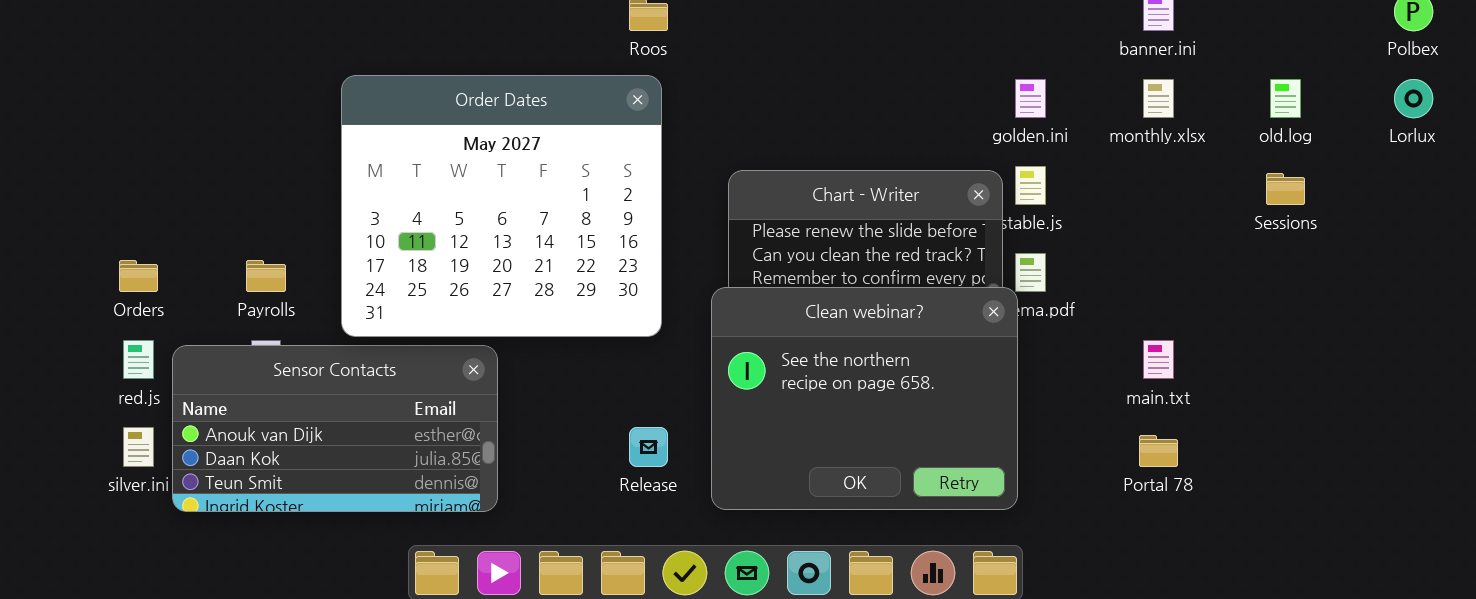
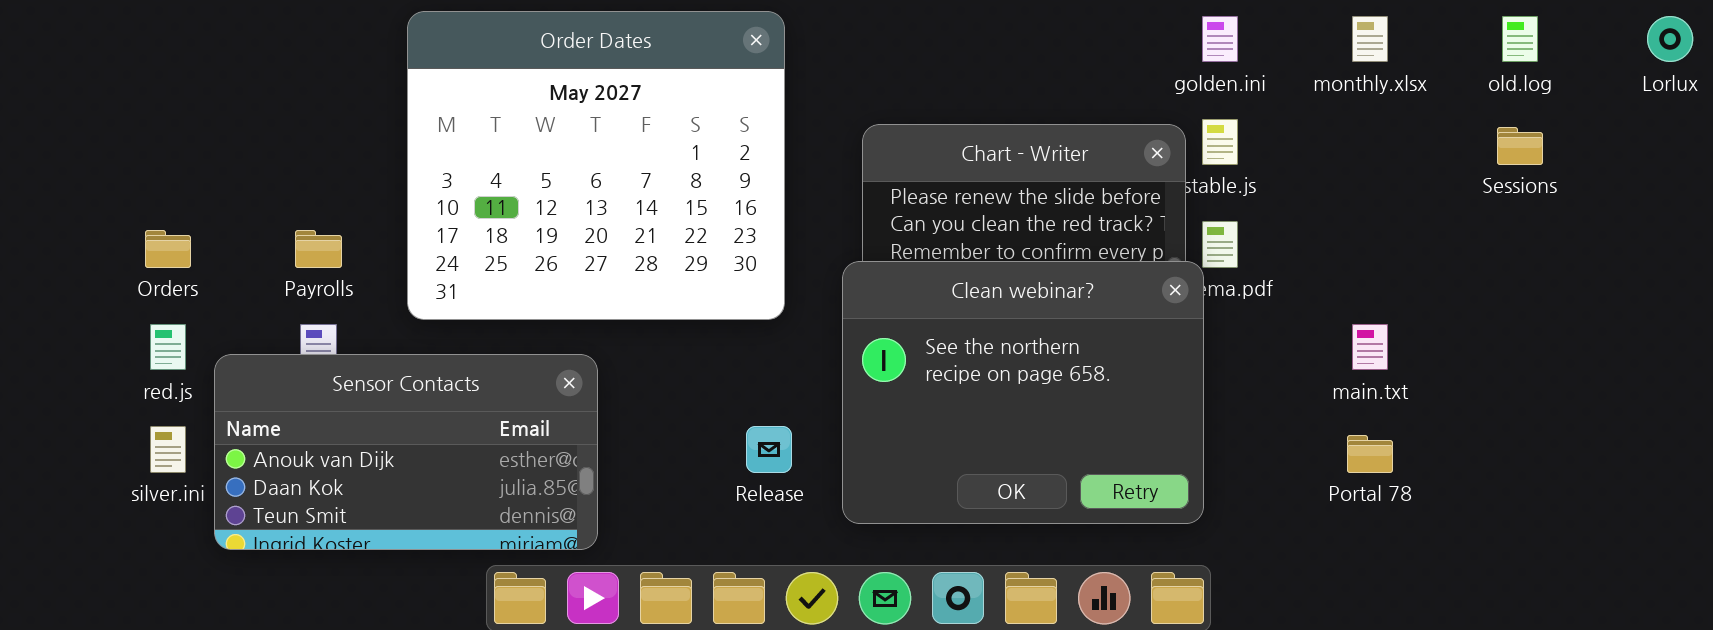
Sensor Contacts: [172,345,498,512] -> [214,354,598,550], moved

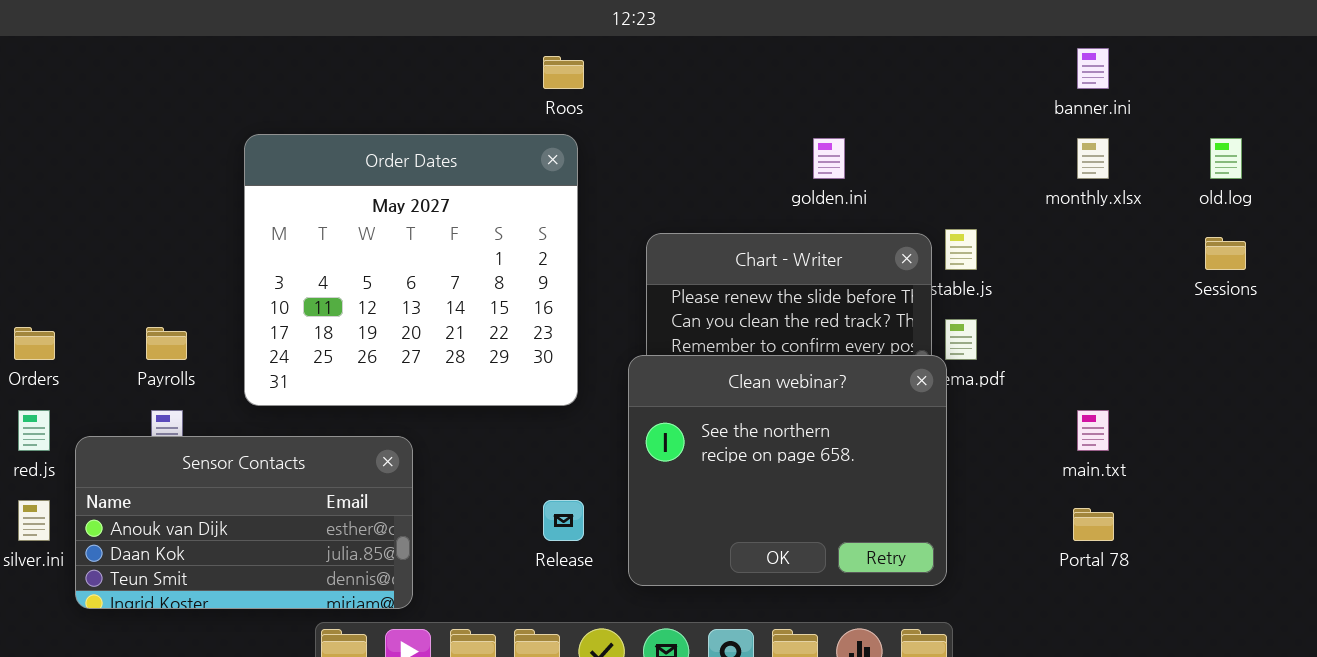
golden.ini: [1202,16,1238,62] -> [813,138,845,179], moved

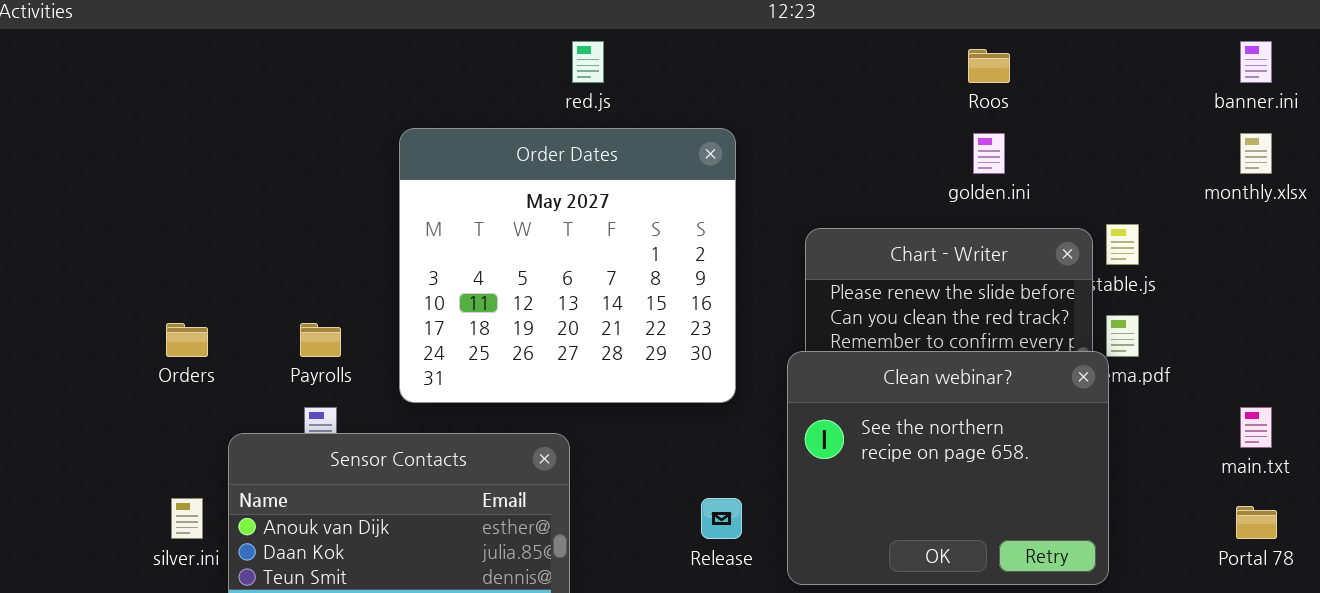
Roos: [543,56,584,89] -> [968,49,1010,83], moved
red.js: [18,410,50,451] -> [572,41,604,83], moved

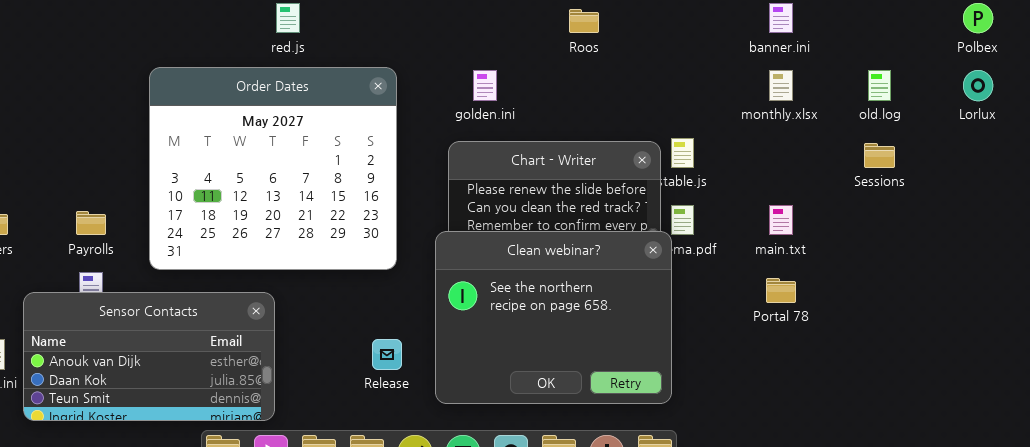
golden.ini: [973,133,1005,174] -> [473,70,497,101], moved
main.txt: [1240,407,1272,448] -> [769,205,793,235], moved
Portal 78: [1236,506,1277,539] -> [766,278,796,303], moved

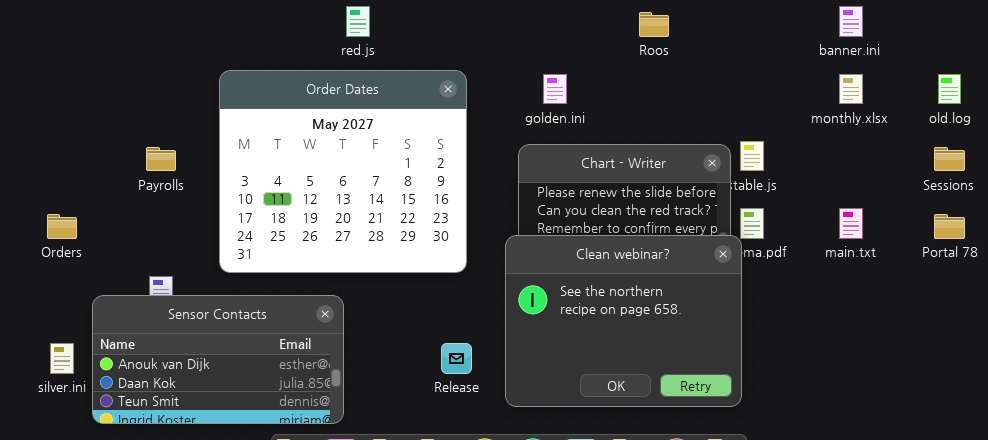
Payrolls: [76,211,106,235] -> [146,147,176,171], moved
Portal 78: [766,278,796,303] -> [934,214,965,239], moved

